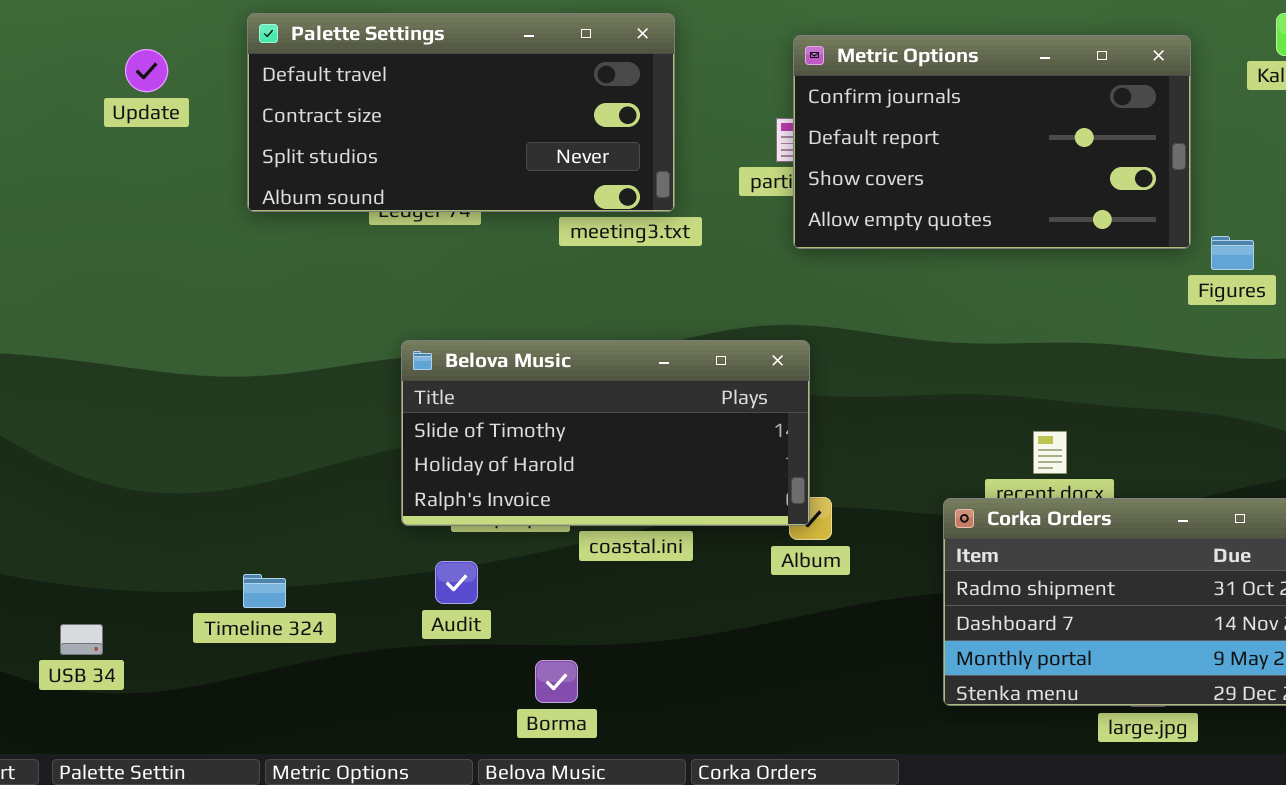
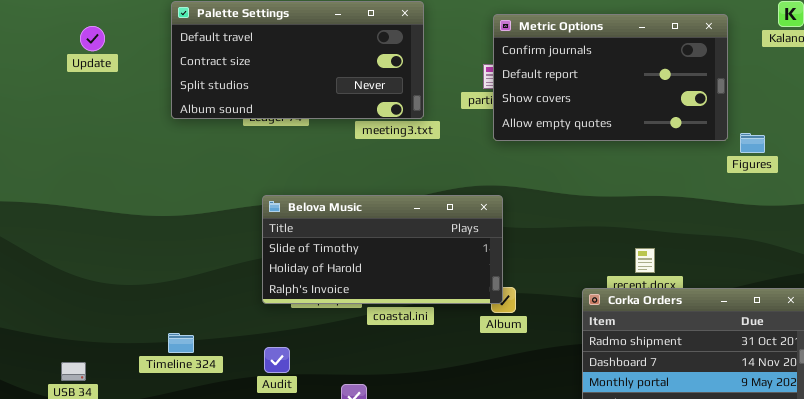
Update: [125,49,168,92] -> [80,26,105,51], moved
Audit: [435,561,478,604] -> [264,347,290,373], moved

